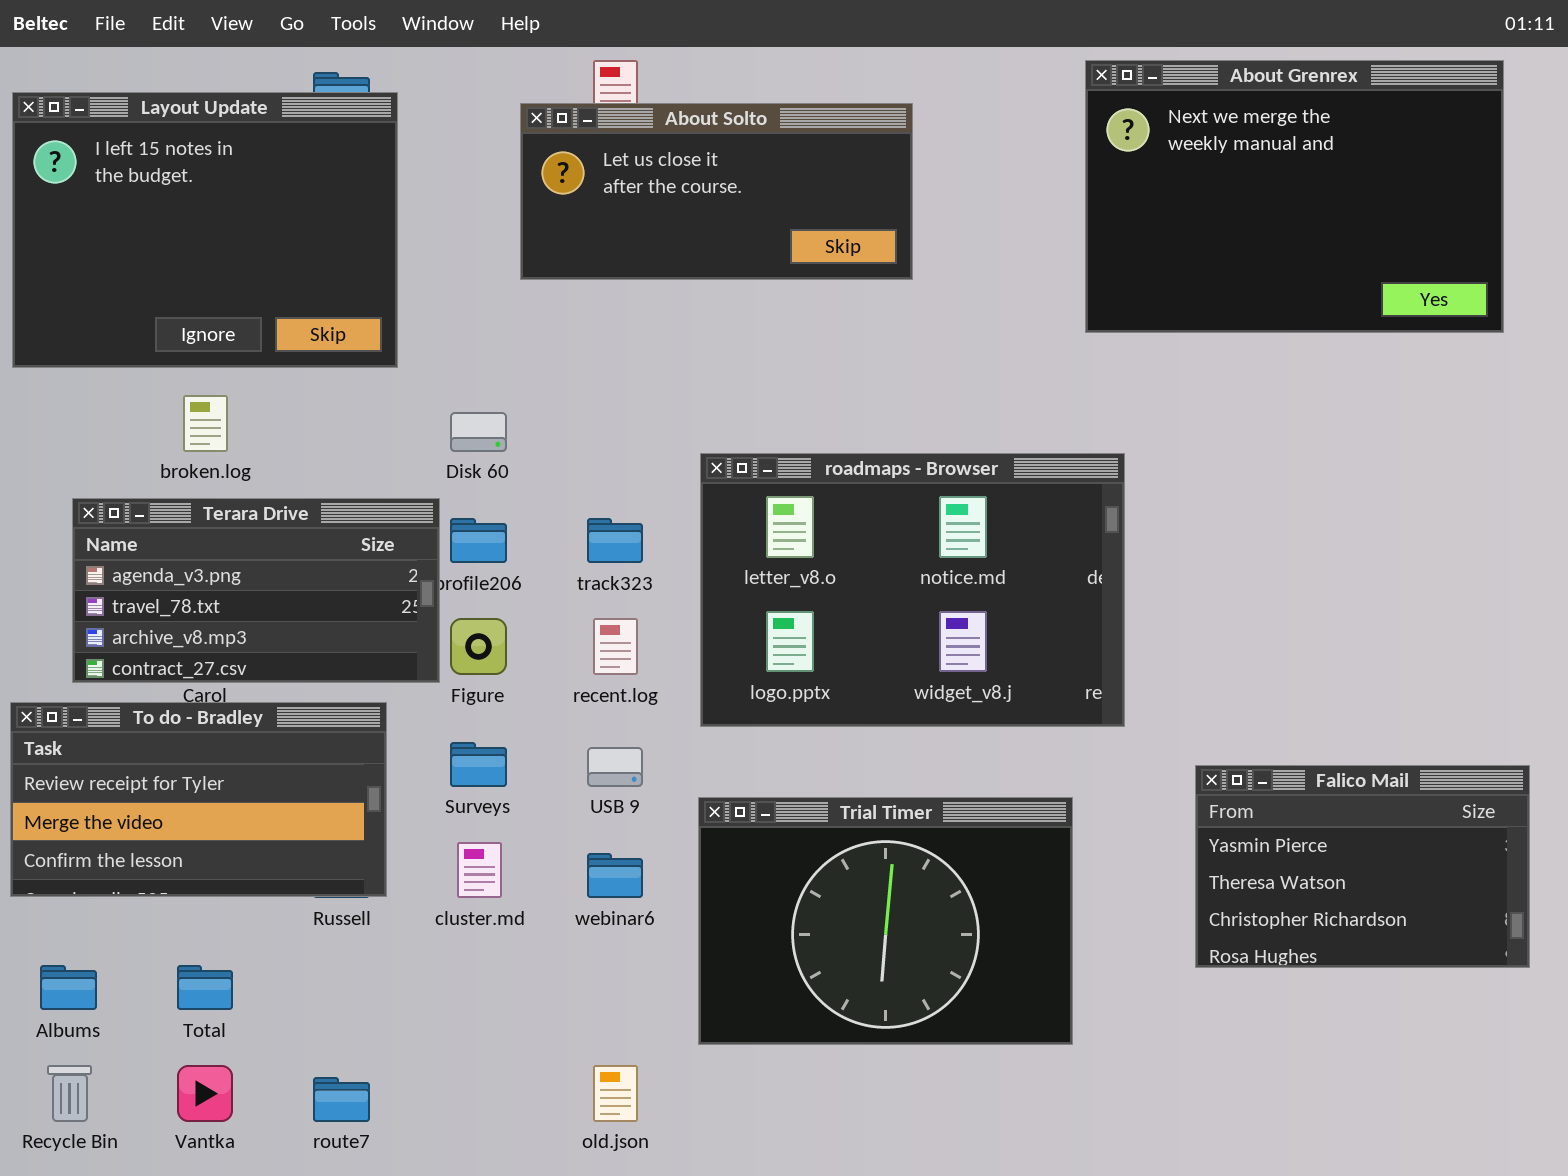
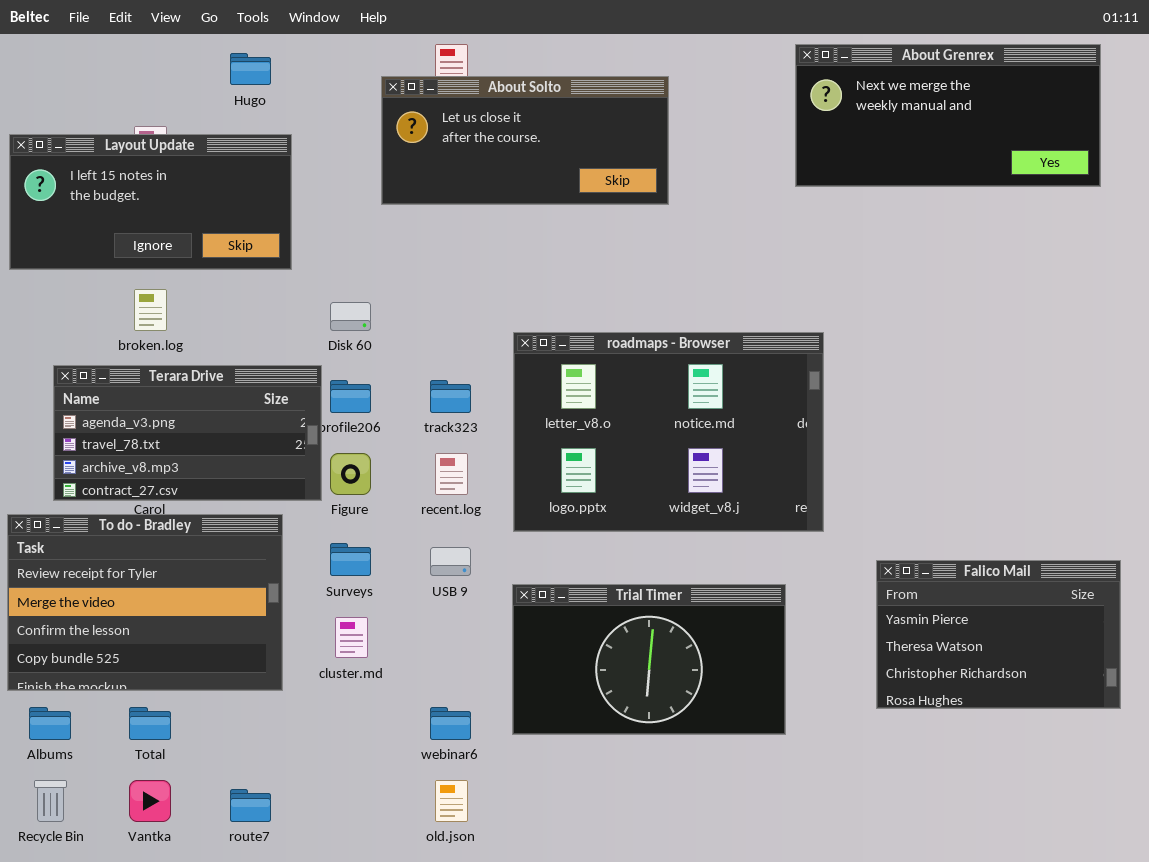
About Grenrex: [1085,60,1504,333] -> [795,44,1101,187], resized
Layout Update: [12,92,398,368] -> [9,134,292,270], resized
To do - Bradley: [10,702,387,897] -> [7,514,283,691], resized
Trial Timer: [698,797,1073,1045] -> [512,584,786,735], resized
webinar6: [587,853,643,898] -> [430,707,471,740], moved

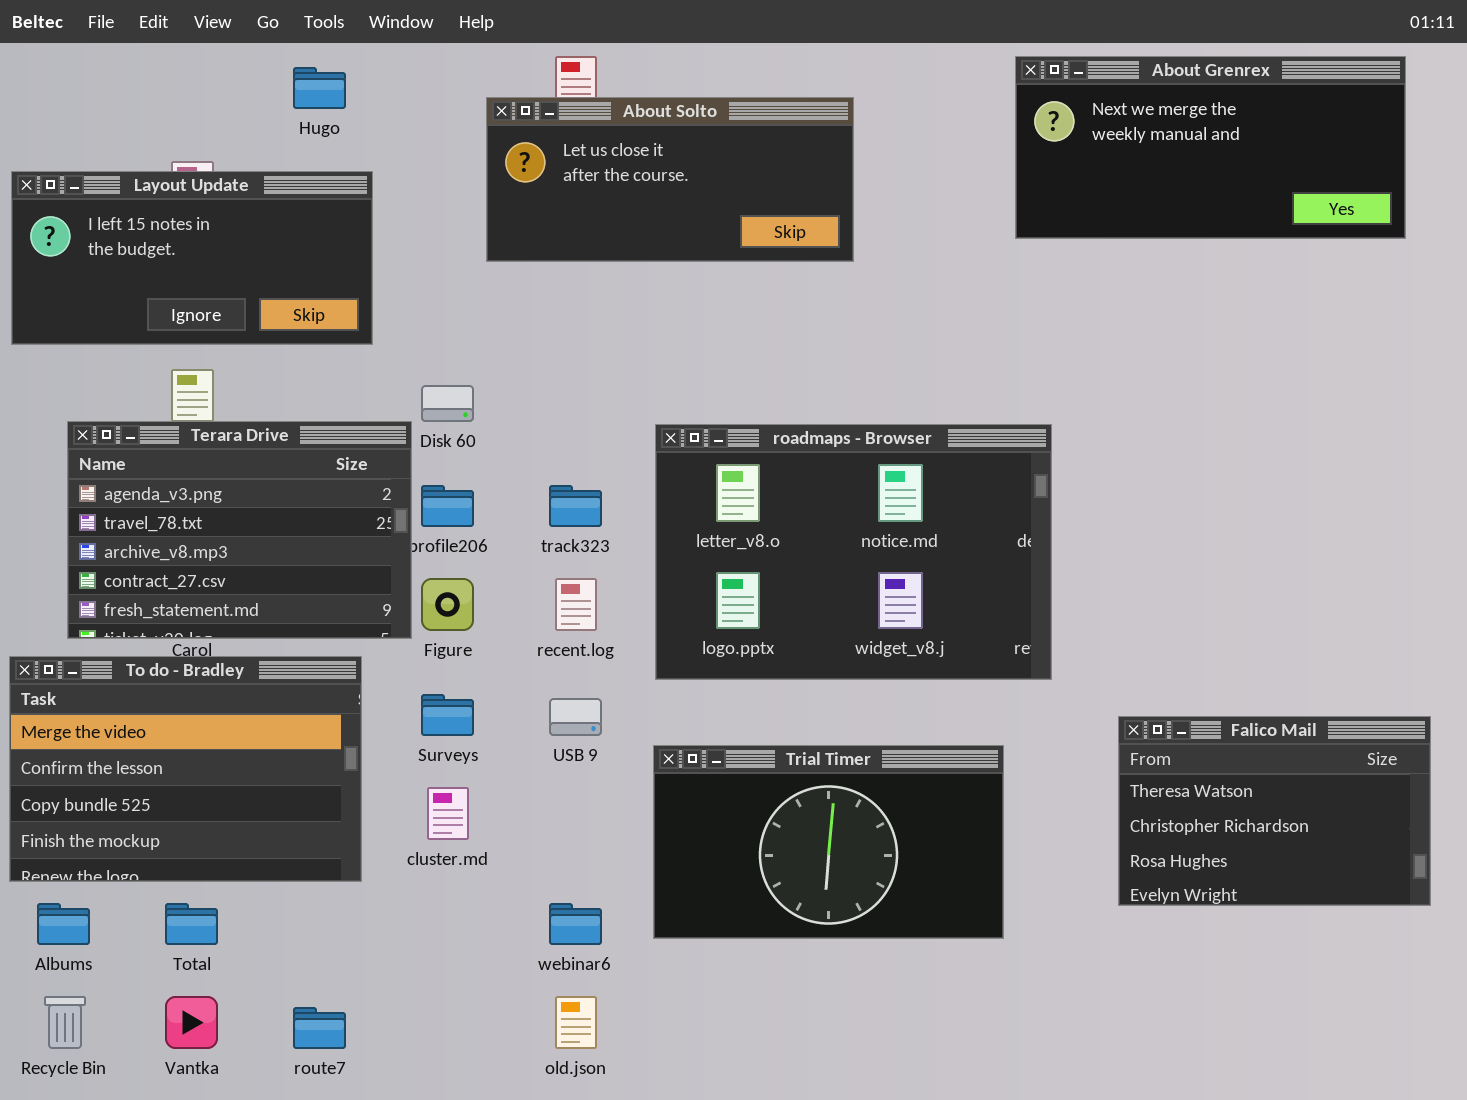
Terara Drive: [53,365,322,501] -> [67,421,412,639], resized
To do - Bradley: [7,514,283,691] -> [9,656,362,882], scrolled down 1 row
Falico Mail: [876,560,1121,709] -> [1118,716,1431,906], scrolled down 1 row

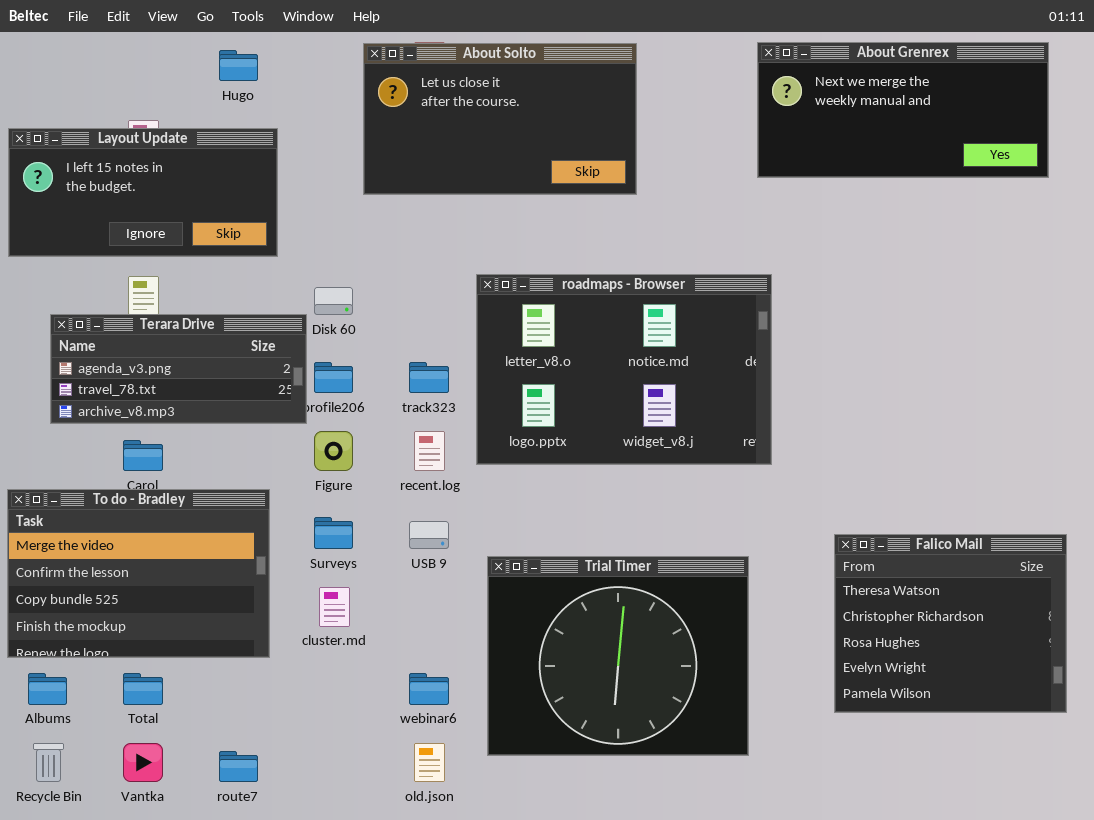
About Solto: [486,97,854,262] -> [363,43,637,195], resized
Terara Drive: [67,421,412,639] -> [50,314,307,424], resized
roadmaps - Browser: [655,424,1052,680] -> [476,274,772,465], moved
Falico Mail: [1118,716,1431,906] -> [834,534,1067,713], resized
Trial Timer: [653,745,1004,939] -> [487,556,749,756], resized

